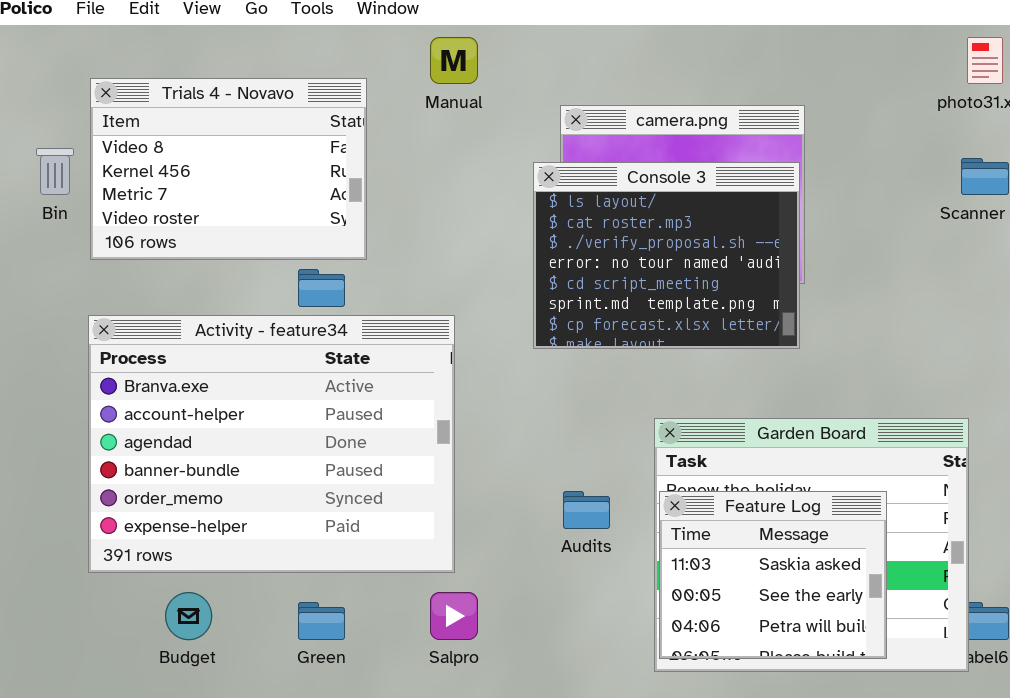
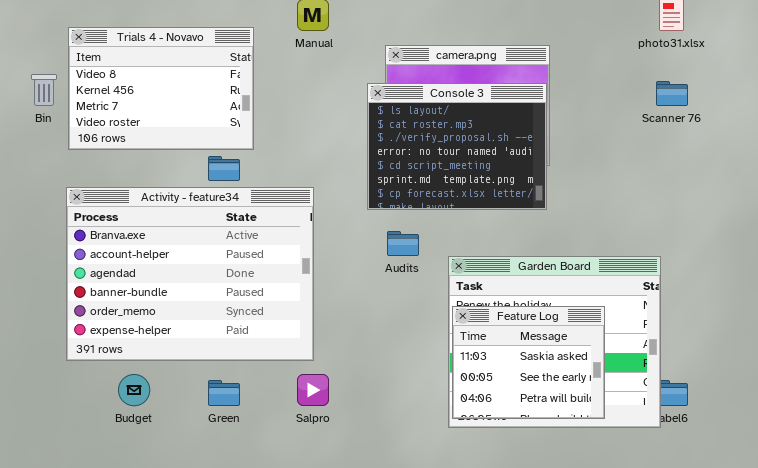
Audits: [563,491,610,529] -> [387,231,419,256], moved

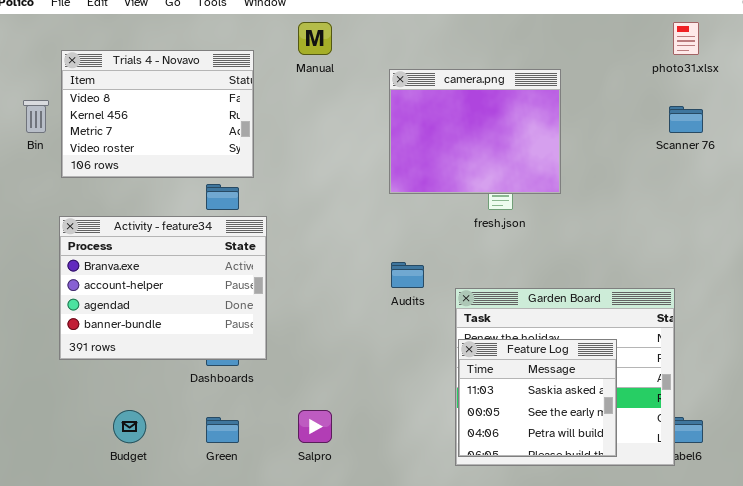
Console 3: [367,83,547,210] -> none, closed
Activity - feature34: [66,187,314,361] -> [59,216,267,360], resized

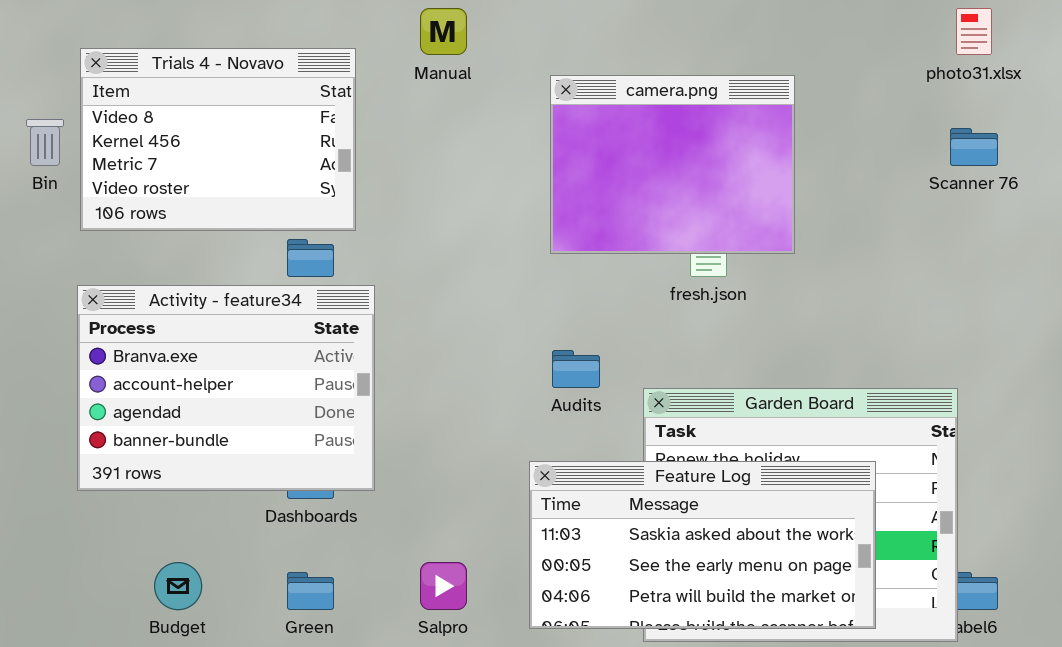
Feature Log: [458,339,617,457] -> [529,461,876,629], resized

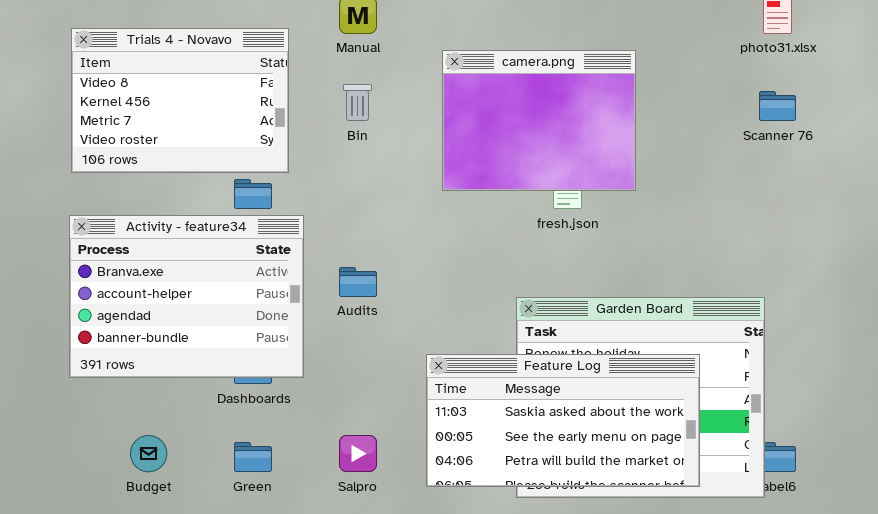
Bin: [26,119,64,166] -> [343,84,372,121], moved
Audits: [552,350,600,388] -> [339,267,377,297], moved

